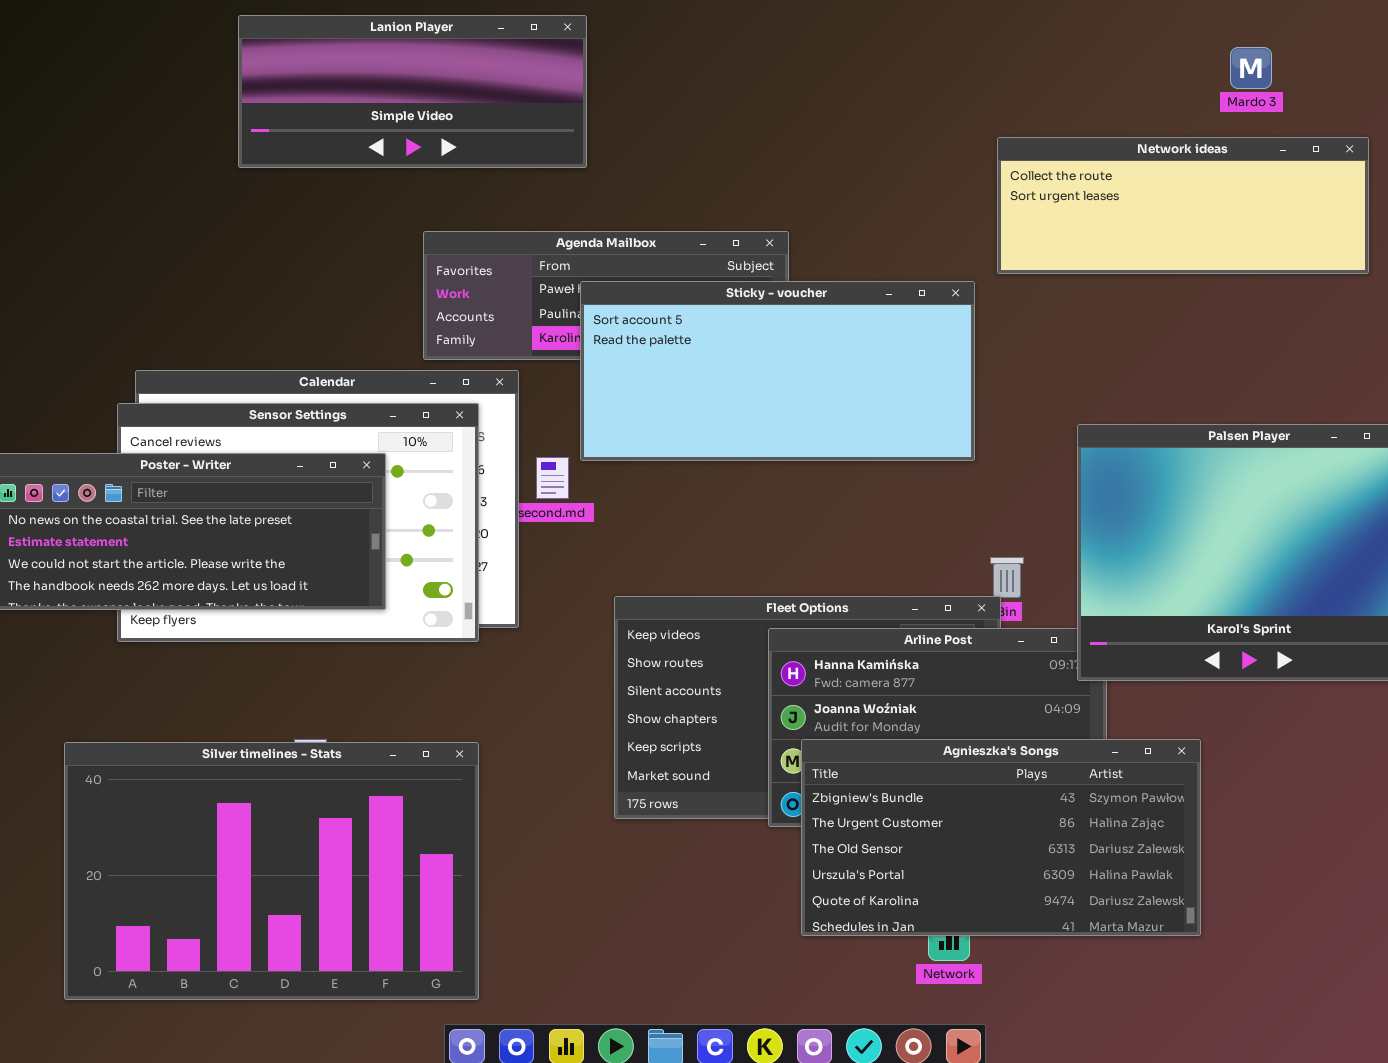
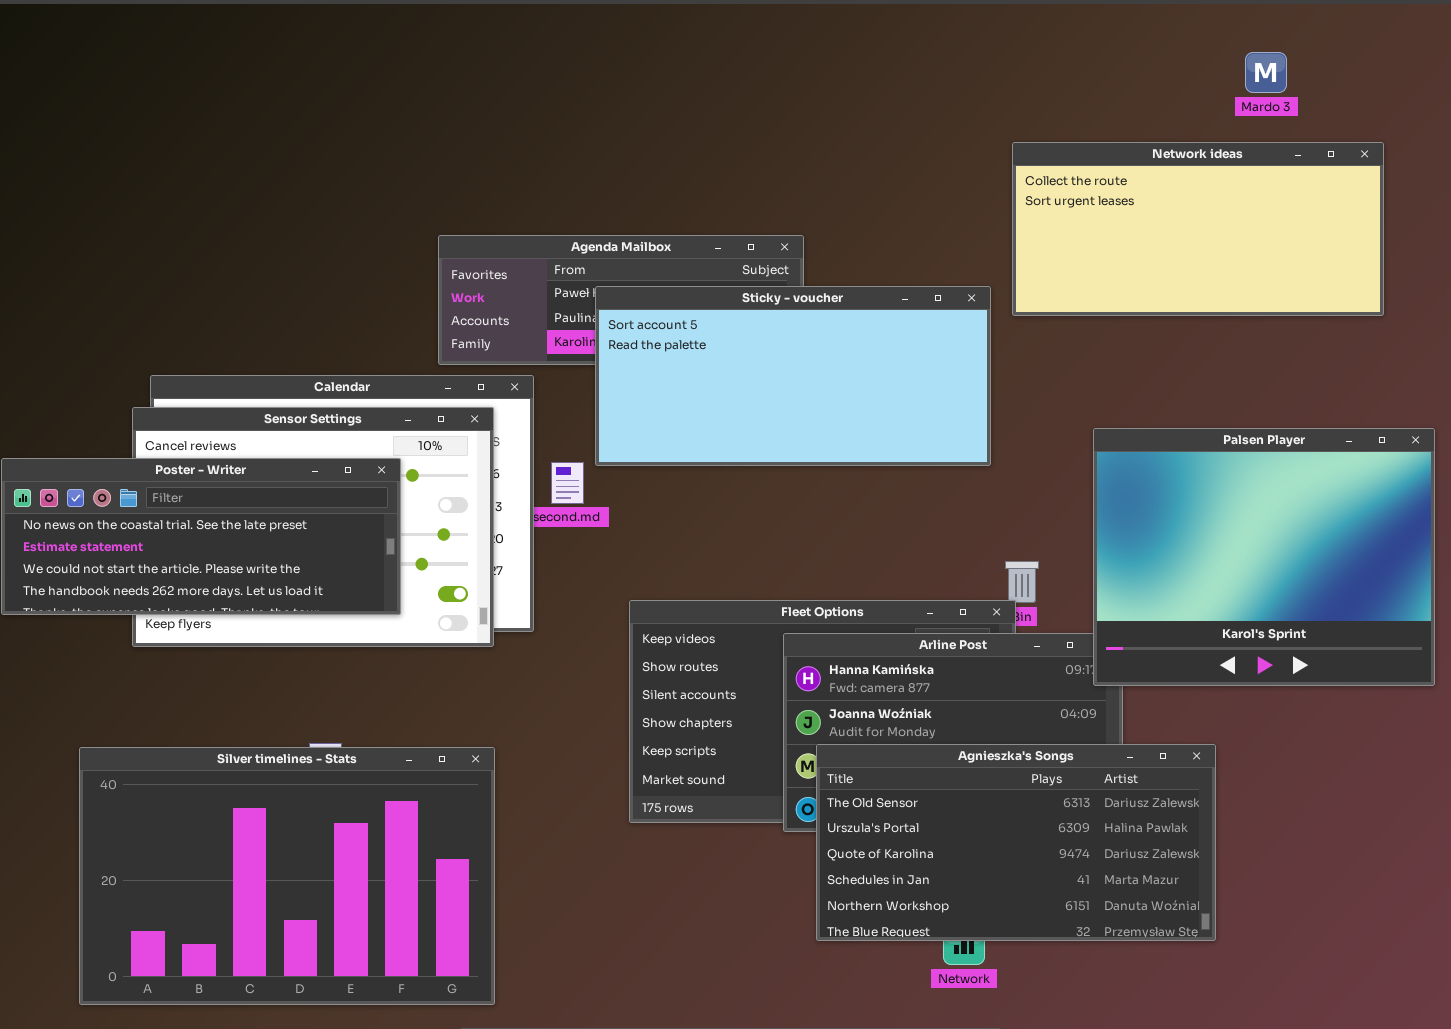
Lanion Player: [238,15,587,168] -> none, closed
Network ideas: [997,137,1369,274] -> [1012,142,1384,316], resized
Agnieszka's Songs: [801,739,1201,936] -> [816,744,1216,941], scrolled down 2 rows

